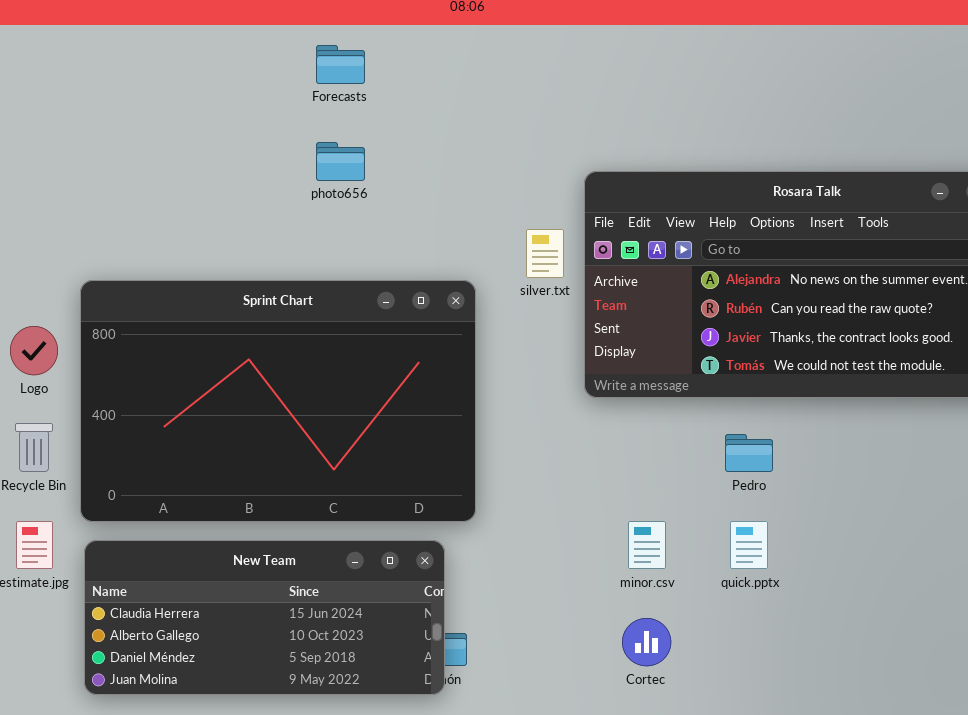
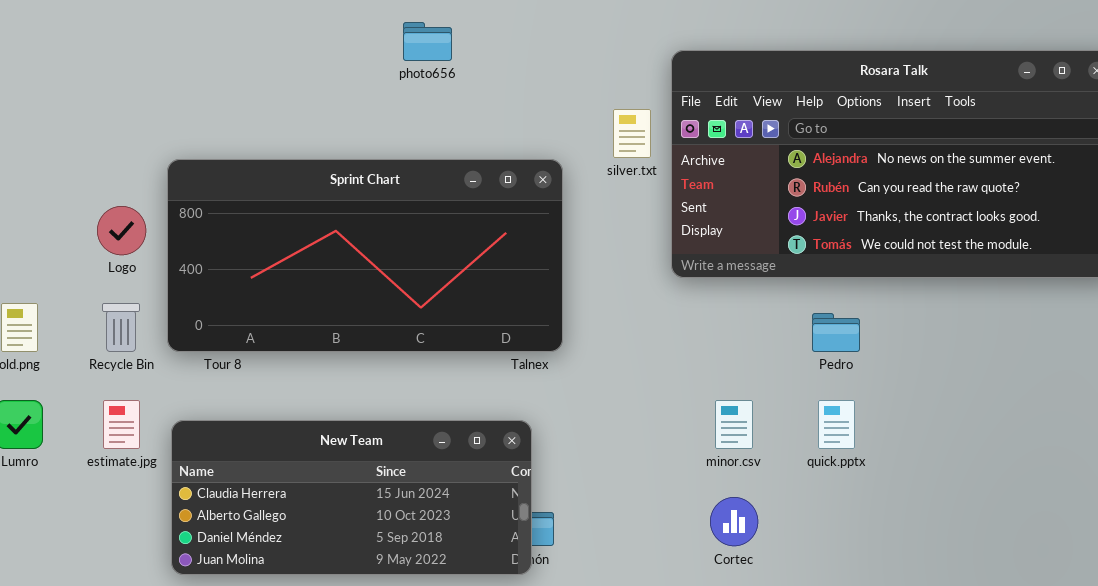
Sprint Chart: [80,280,476,522] -> [167,159,563,352], resized

